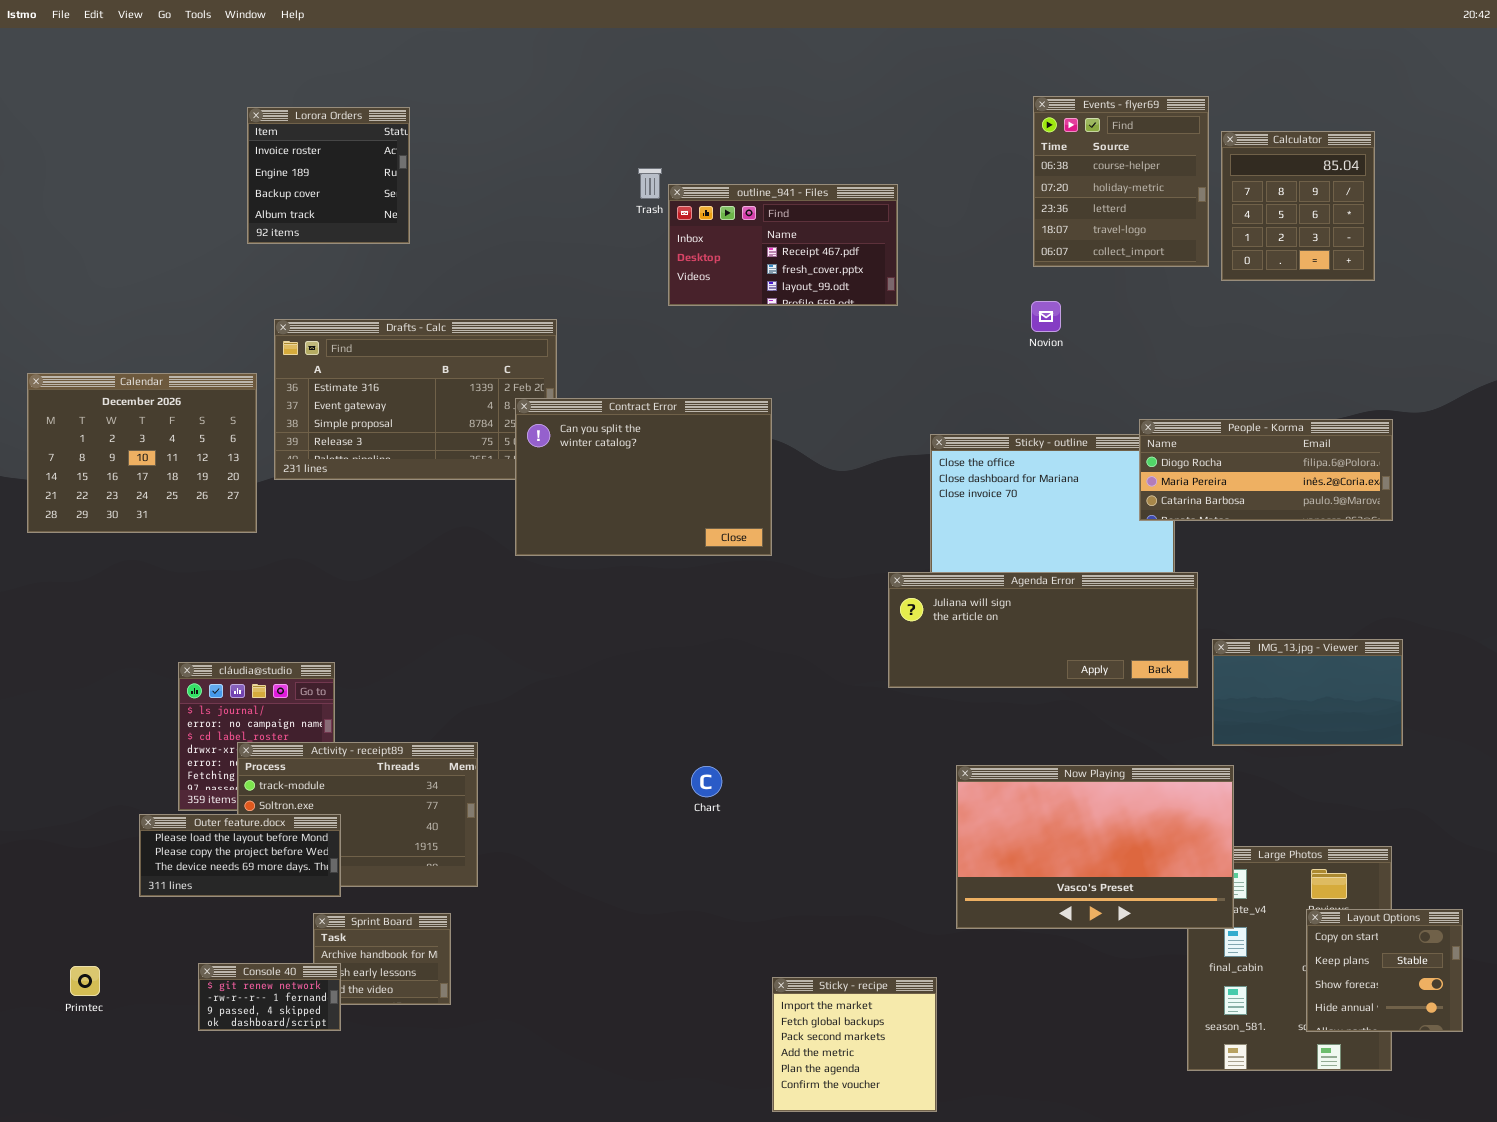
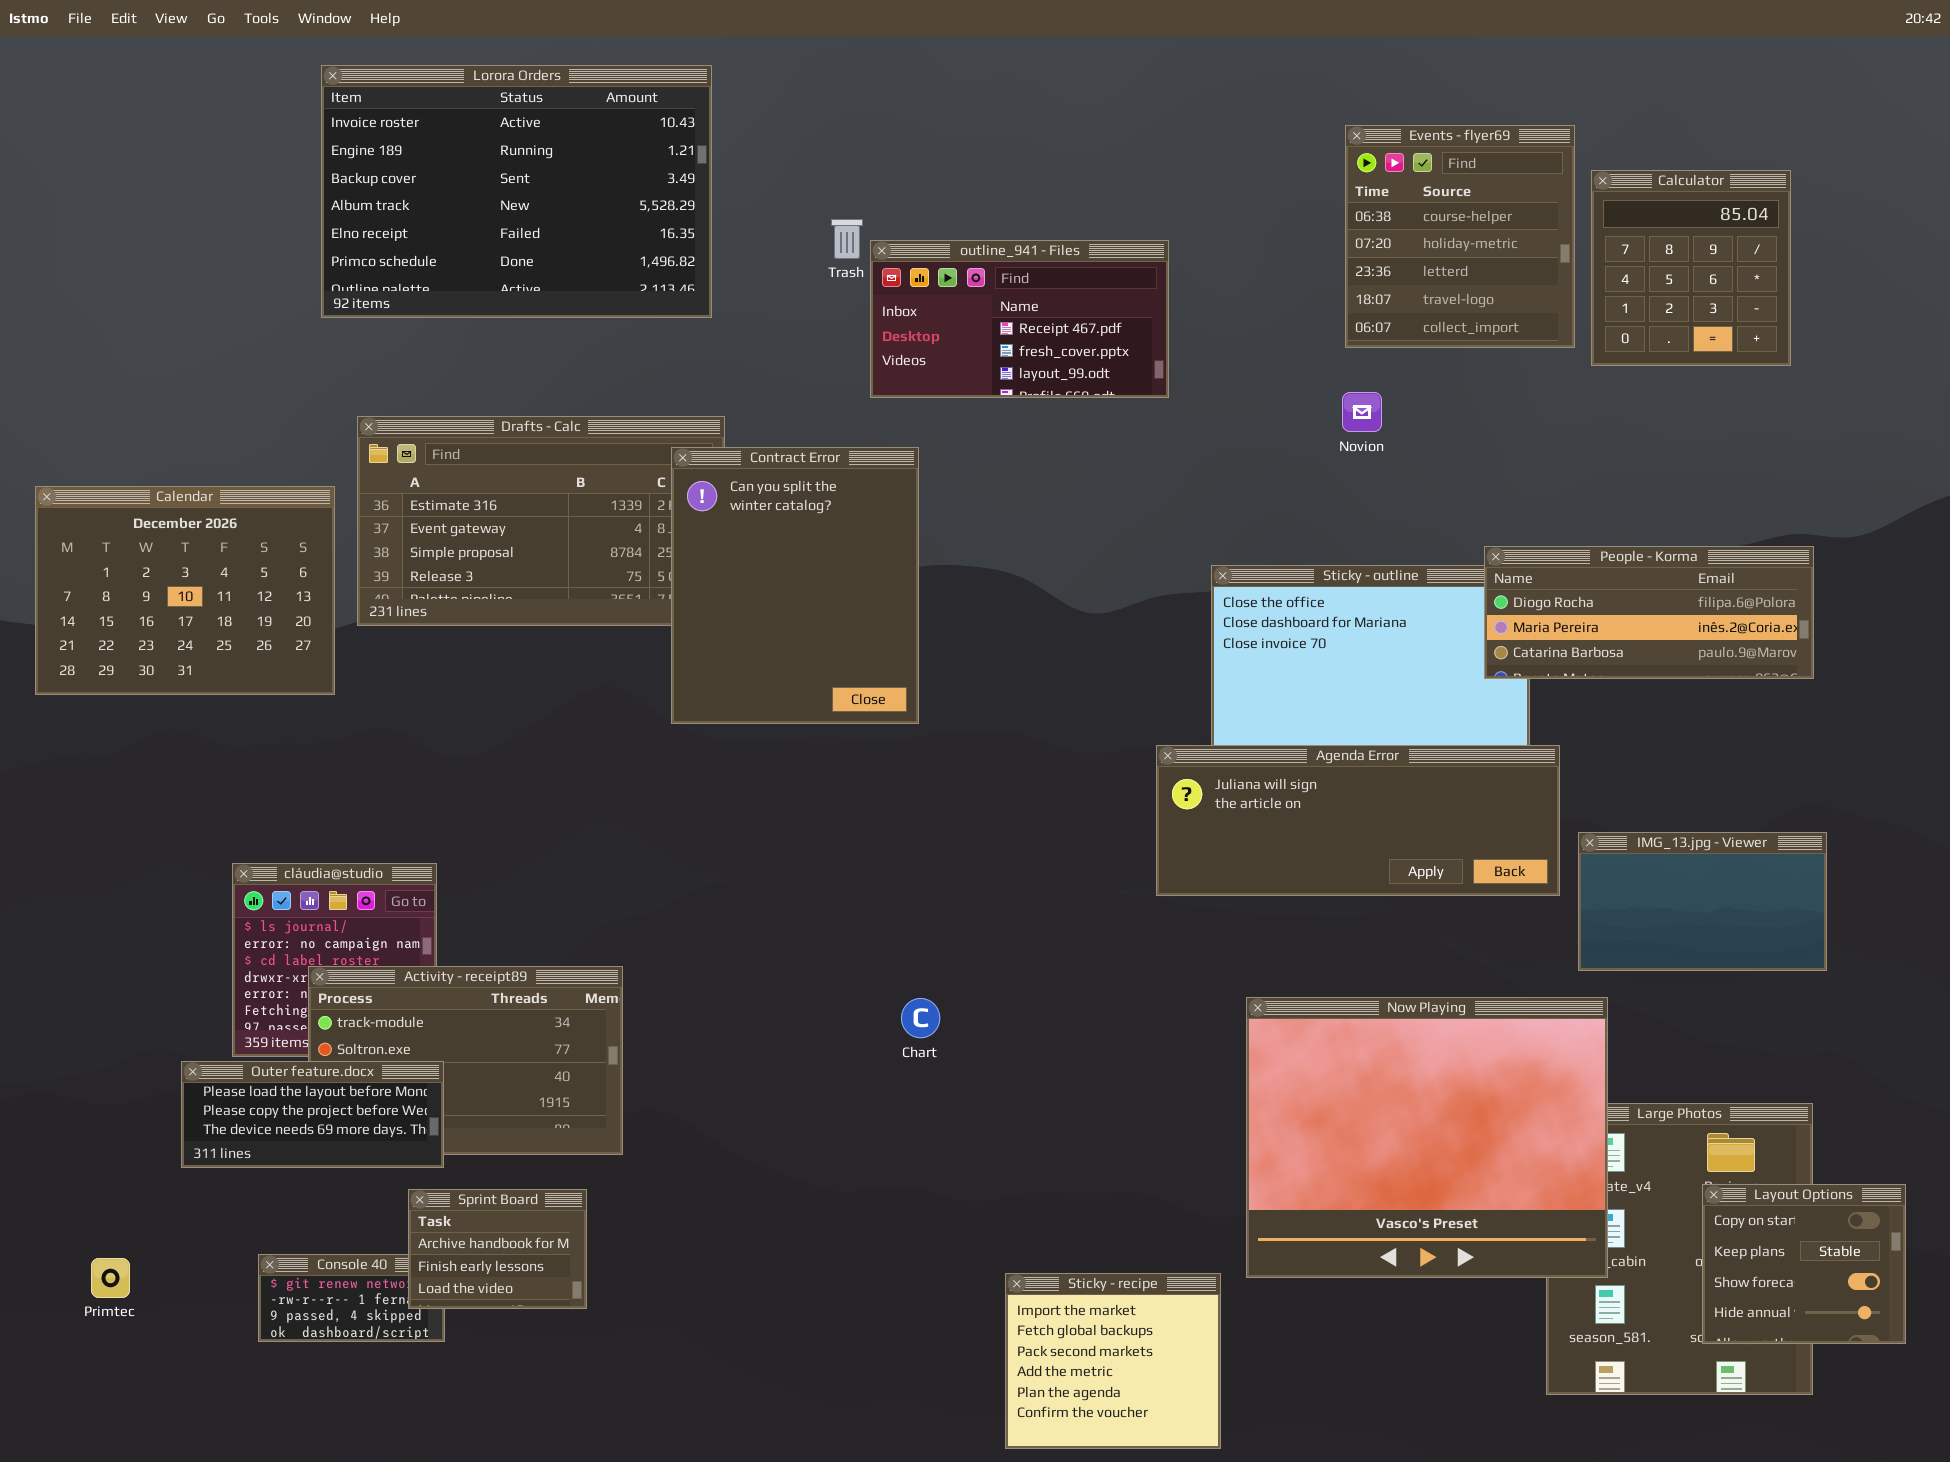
Lorora Orders: [247,107,410,244] -> [321,65,712,318], resized
Contract Error: [515,398,772,556] -> [671,447,919,724], resized
Now Playing: [956,765,1234,929] -> [1246,997,1608,1278], resized
Sprint Board: [313,913,451,1005] -> [408,1189,587,1309], raised

